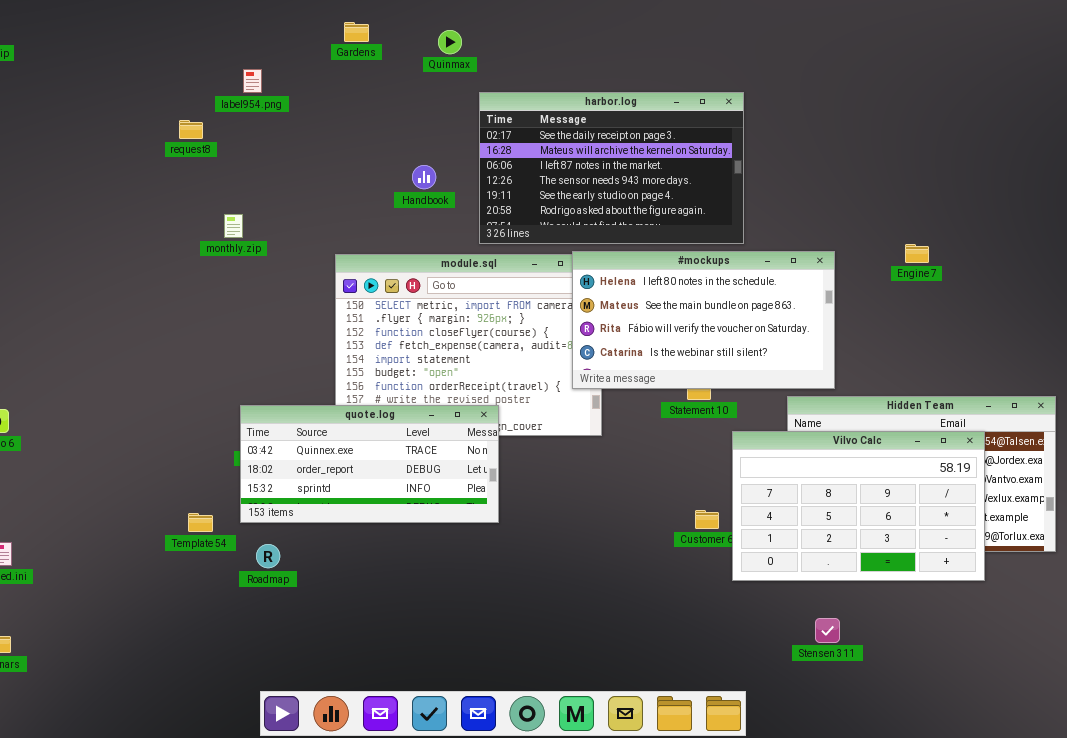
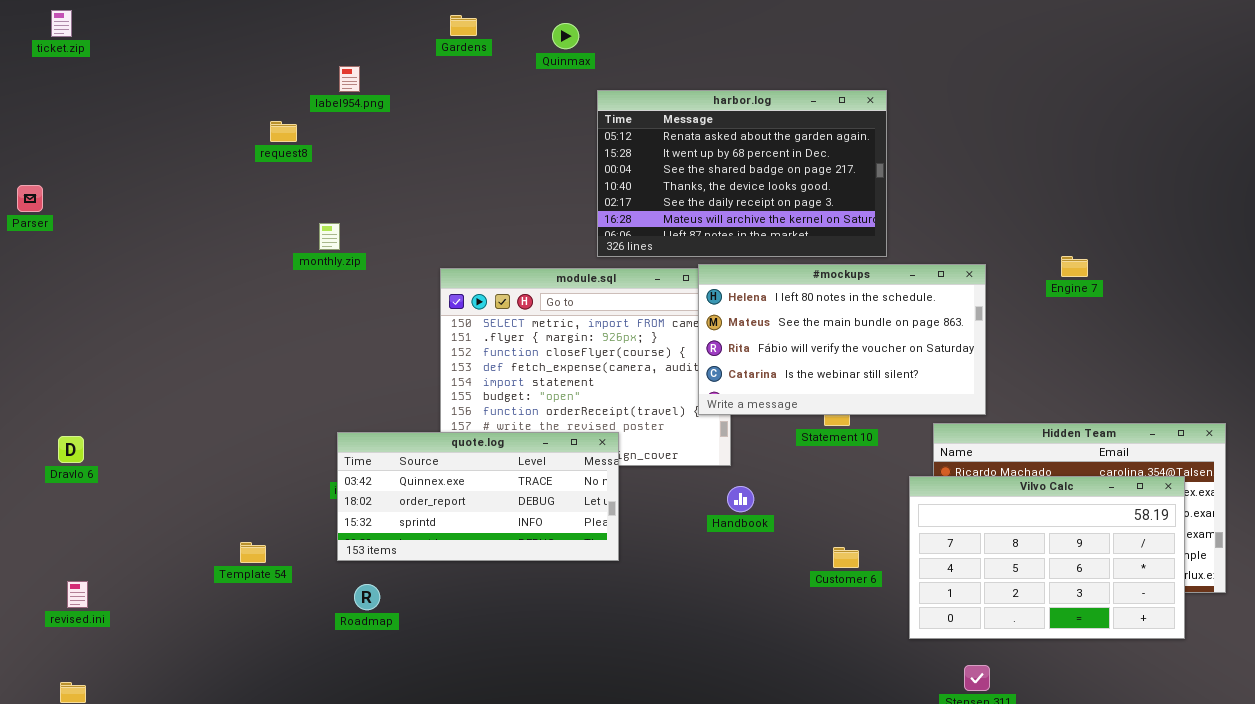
harbor.log: [479,92,744,244] -> [597,90,887,257], scrolled up 4 rows
Handbook: [412,165,436,189] -> [727,486,754,512], moved
Vilvo Calc: [732,431,985,581] -> [909,476,1185,639], moved
Template 54: [188,513,213,532] -> [240,542,266,563], moved

